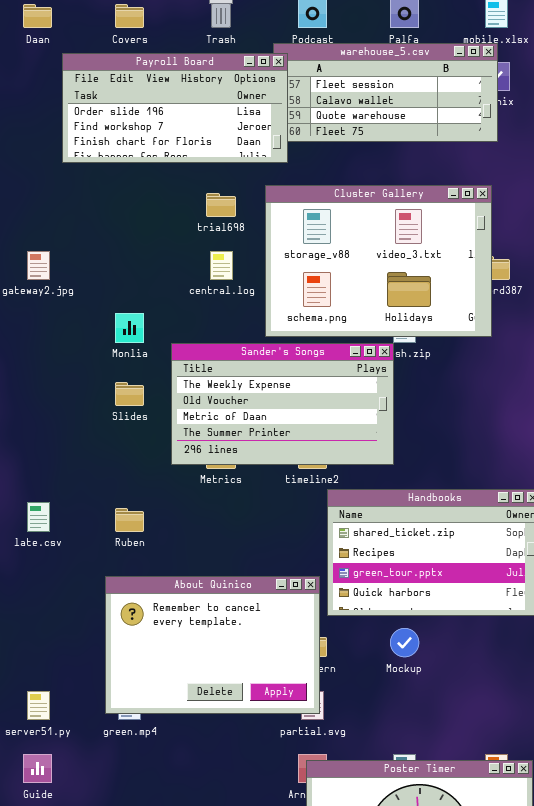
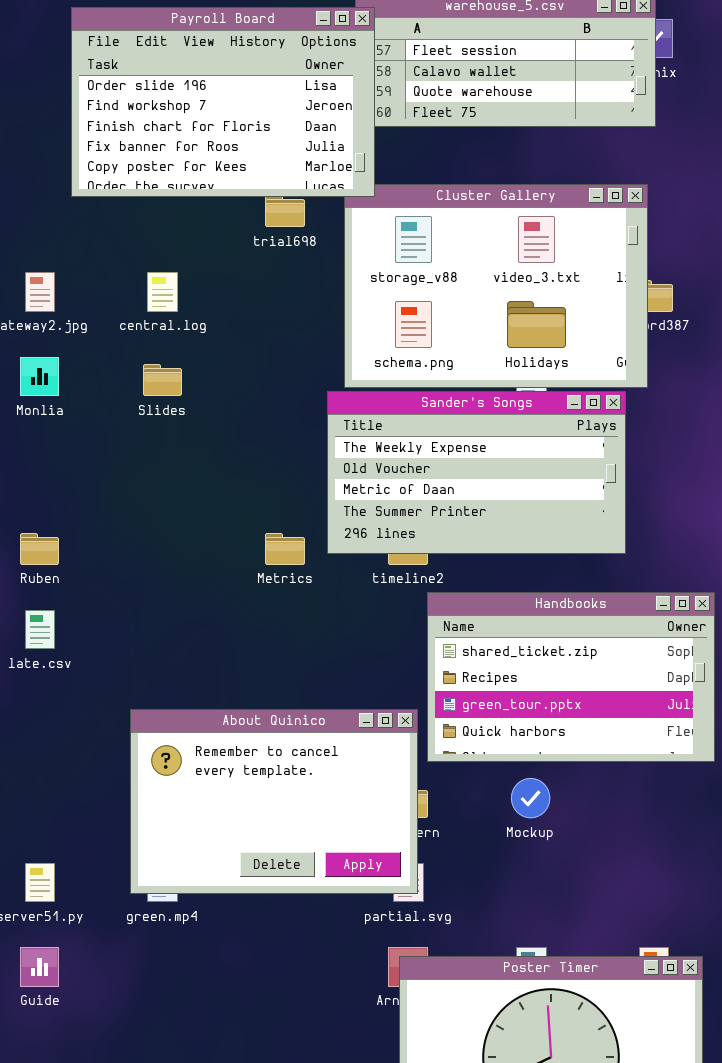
Payroll Board: [62,53,288,163] -> [71,7,375,197], resized
central.log: [210,251,233,280] -> [147,272,178,312], moved
Monlia: [115,313,144,343] -> [20,357,59,396], moved
Sander's Songs: [171,343,394,465] -> [327,391,626,554], moved
Slides: [115,382,144,406] -> [143,364,182,396], moved
Ruben: [115,508,144,532] -> [20,533,59,565], moved

